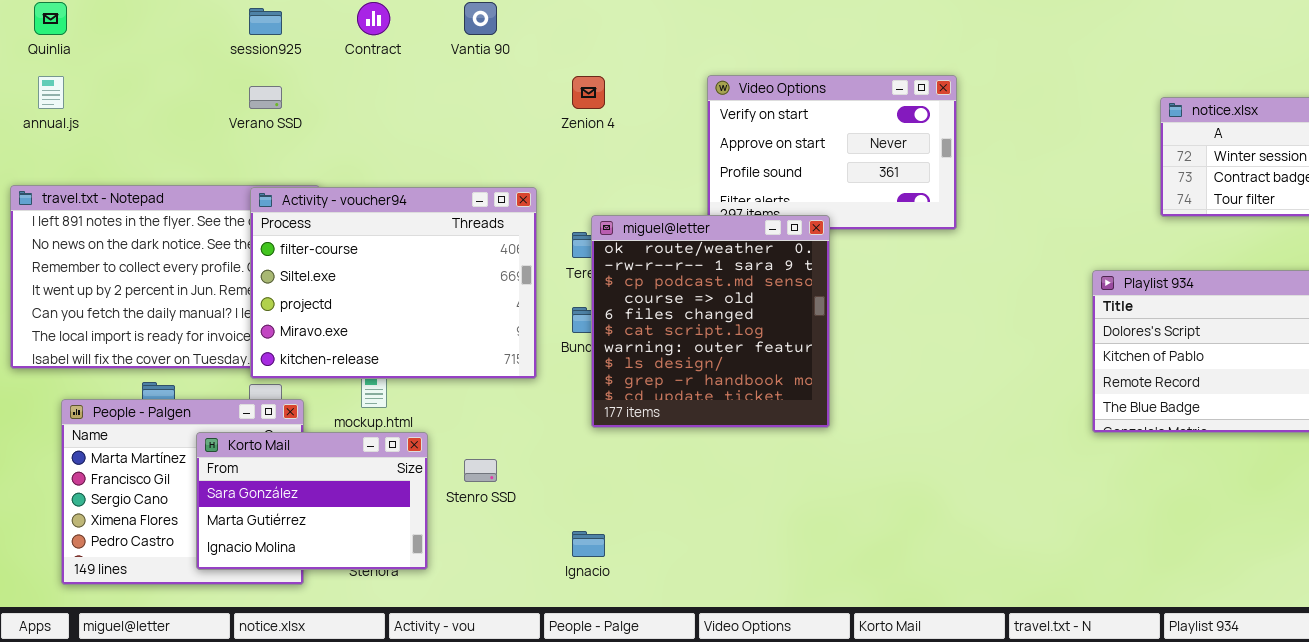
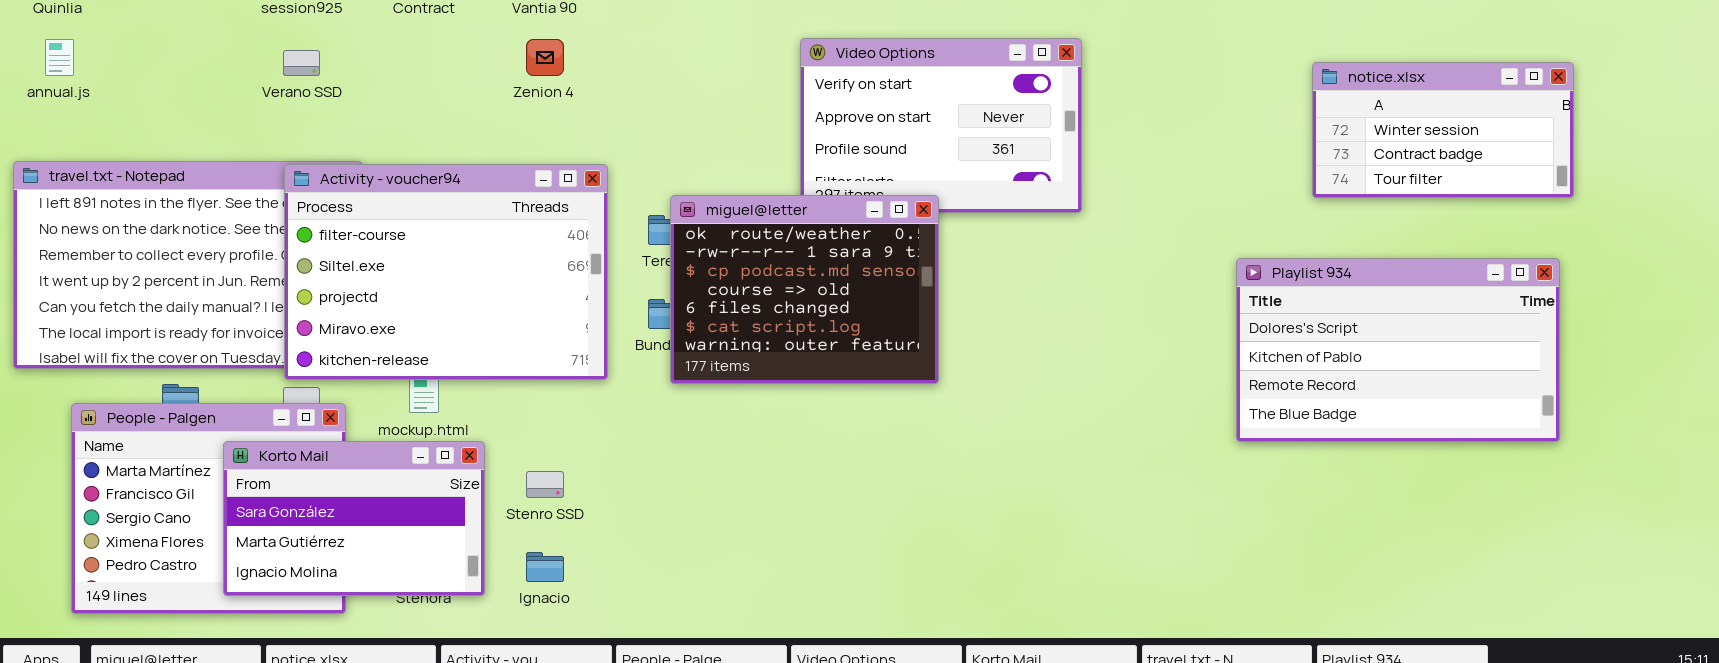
Zenion 4: [572,76,605,109] -> [526,39,564,76], moved
miguel@letter: [591,215,830,428] -> [670,195,939,384], resized
Ignacio: [572,531,605,557] -> [526,552,564,582], moved

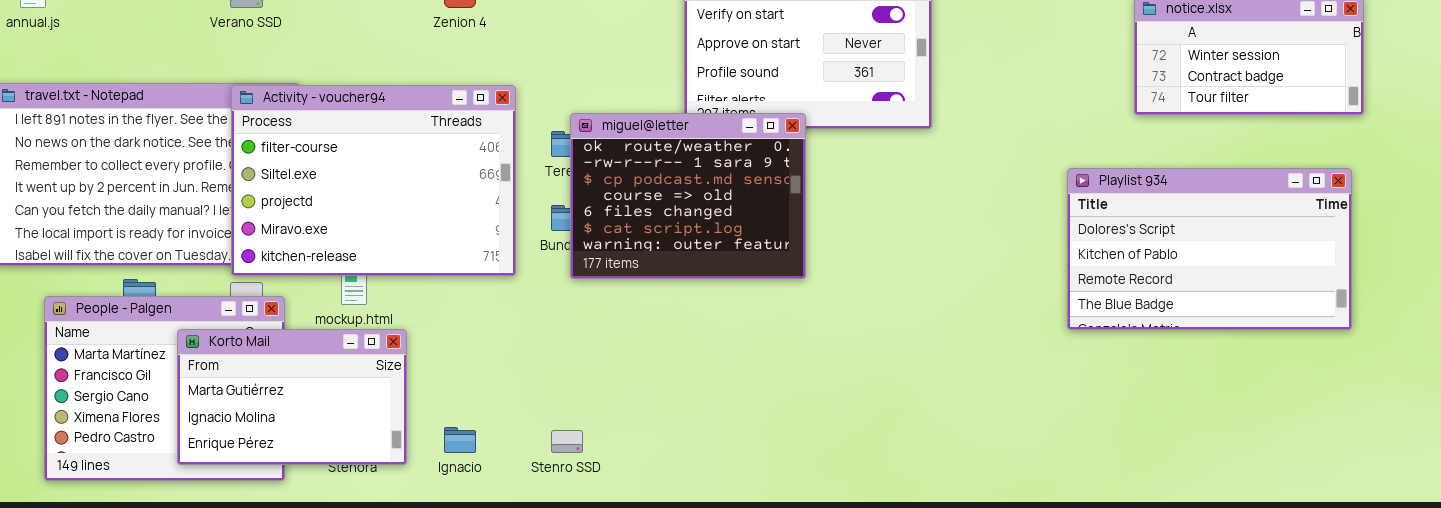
Korto Mail: [223,441,485,596] -> [177,329,407,465], scrolled down 1 row
Stenro SSD: [526,471,564,498] -> [551,430,583,453], moved

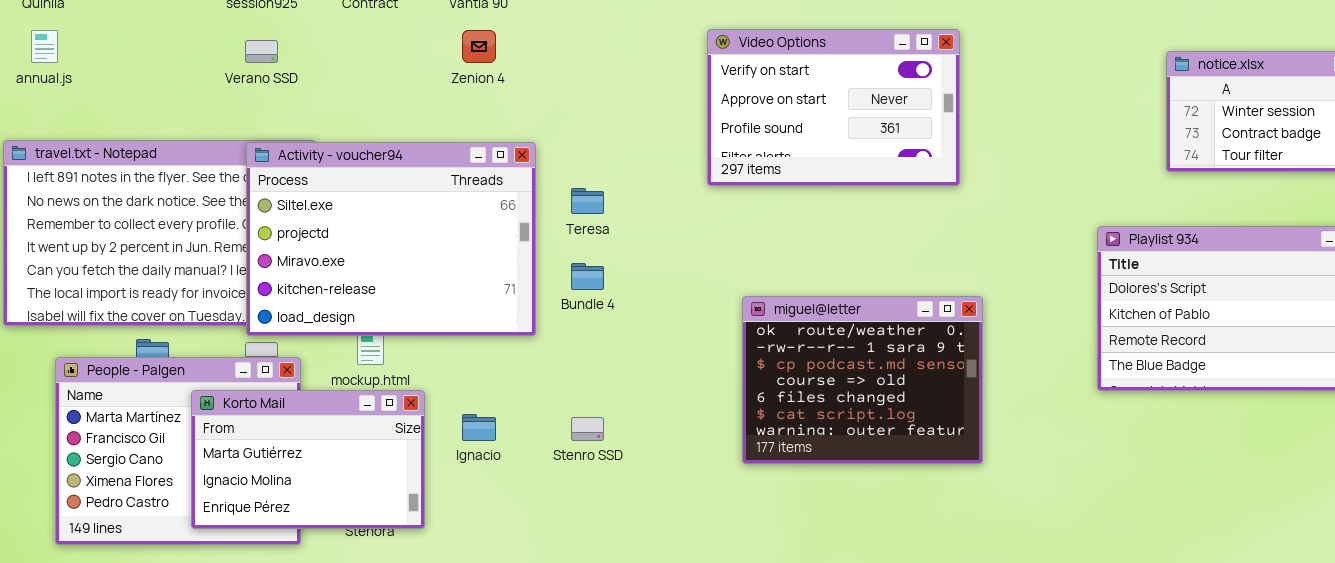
Activity - voucher94: [231,85,516,276] -> [246,142,536,336], scrolled down 1 row
miguel@letter: [570,113,806,279] -> [742,296,983,464], moved
Ignacio: [444,427,476,453] -> [462,414,496,441], moved
Stenro SSD: [551,430,583,453] -> [571,417,604,441], moved

